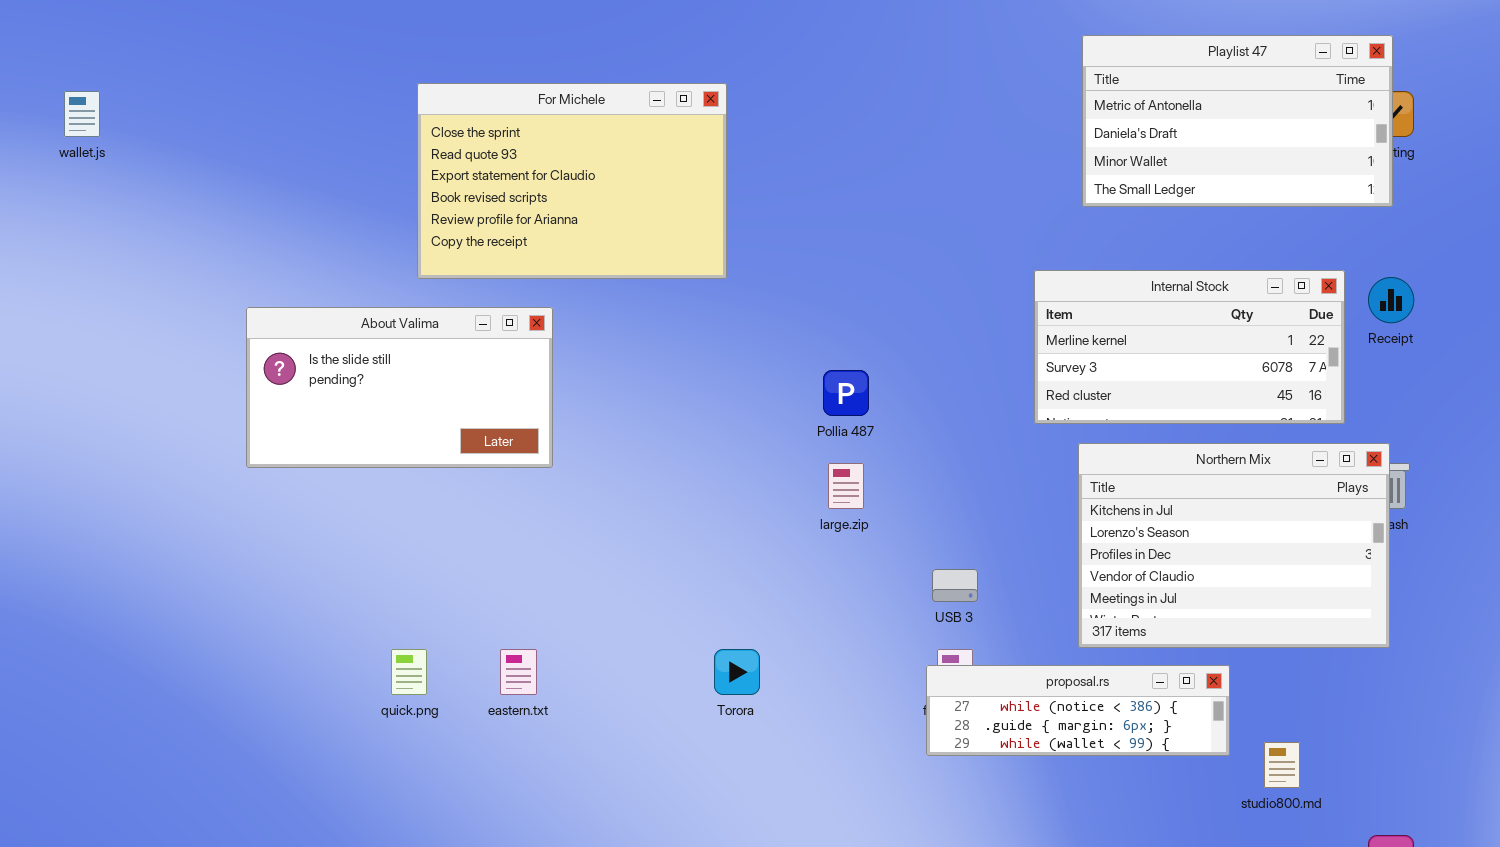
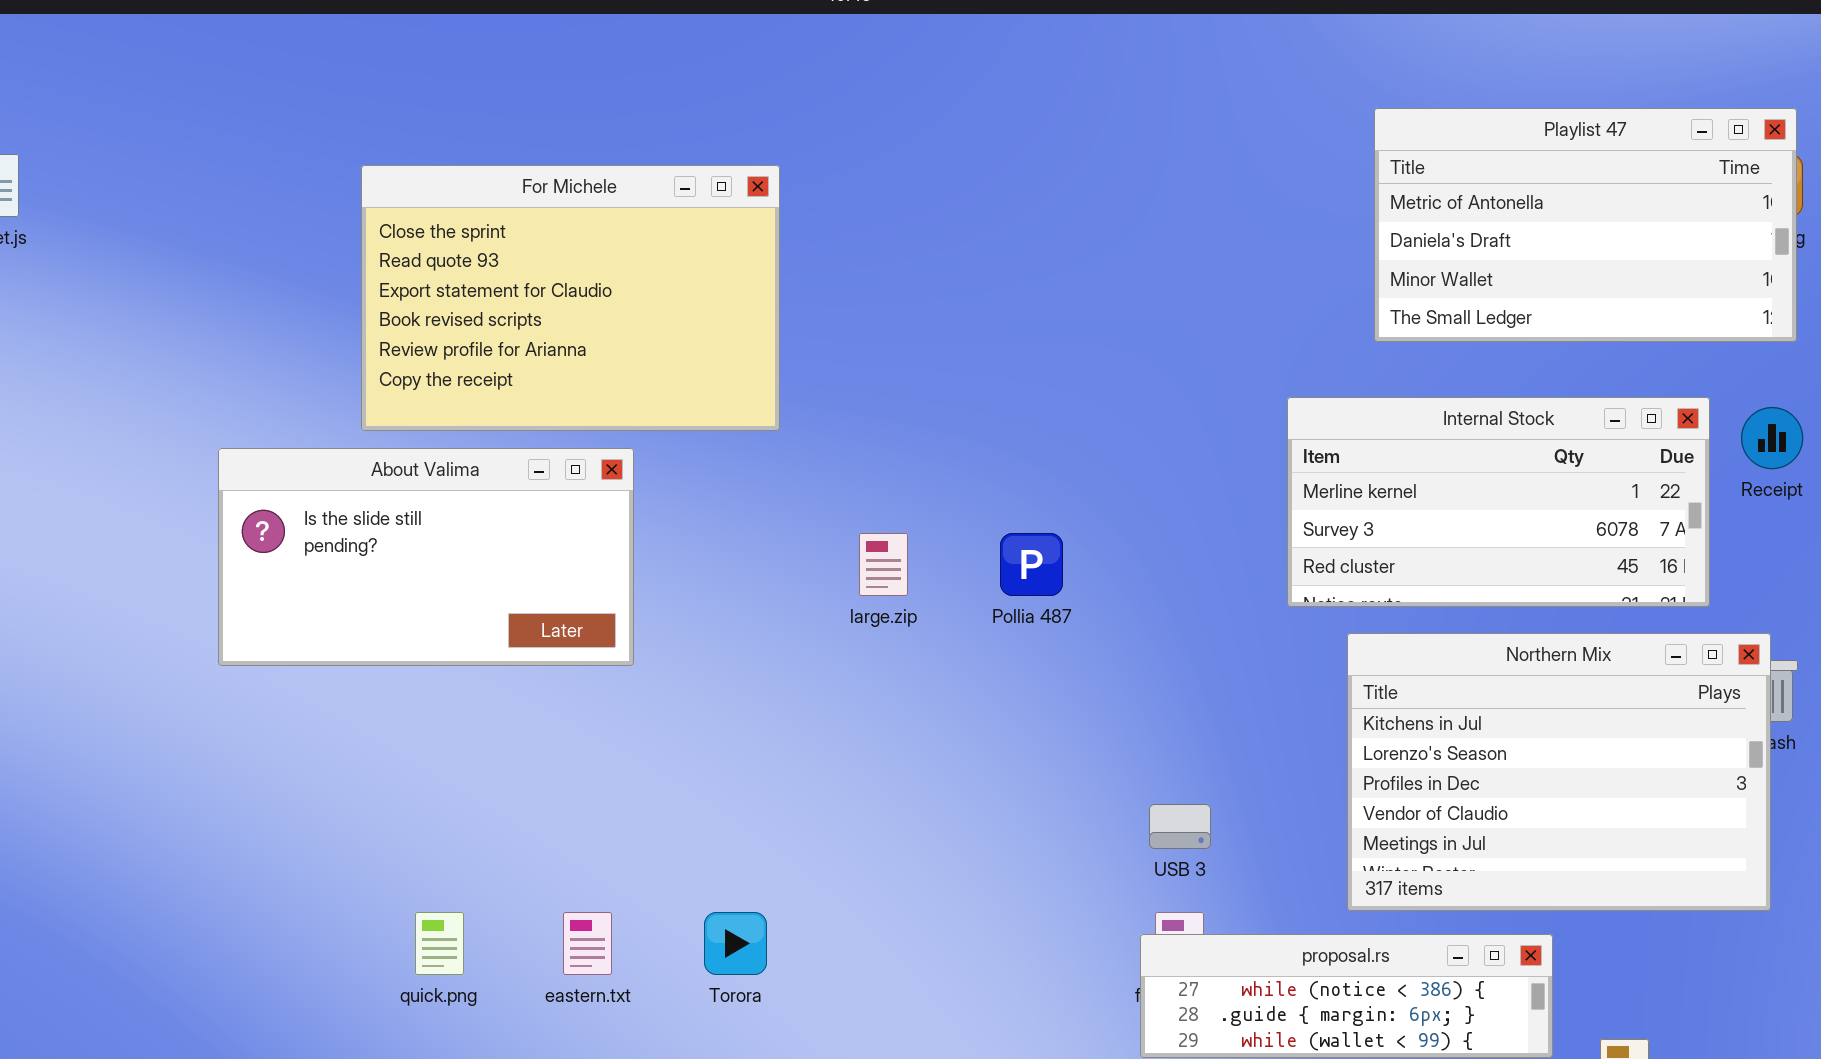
Playlist 47: [1082,35,1393,207] -> [1374,108,1797,342], moved
For Michele: [417,83,727,279] -> [361,165,780,431], moved
large.zip: [828,463,864,509] -> [859,533,908,596], moved
Torora: [714,649,760,695] -> [704,912,767,975], moved

